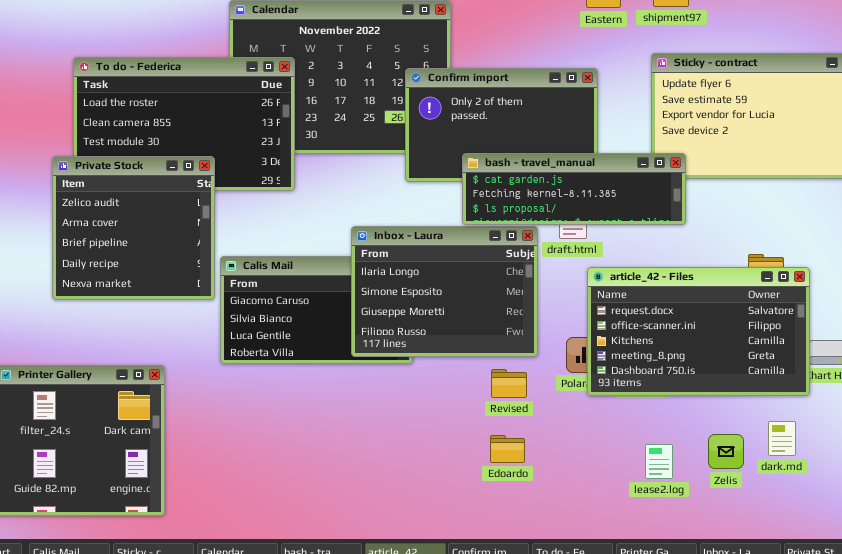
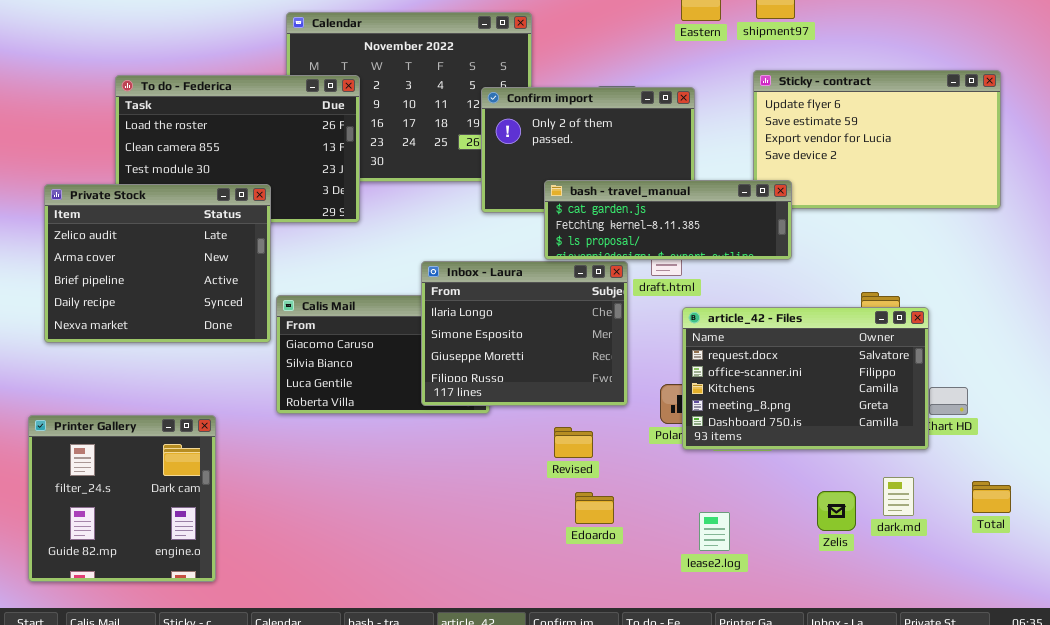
Private Stock: [52,156,215,300] -> [44,184,271,343], resized
Revised: [491,369,527,398] -> [554,427,593,458], moved
lease2.log: [645,444,673,479] -> [699,512,730,551], moved

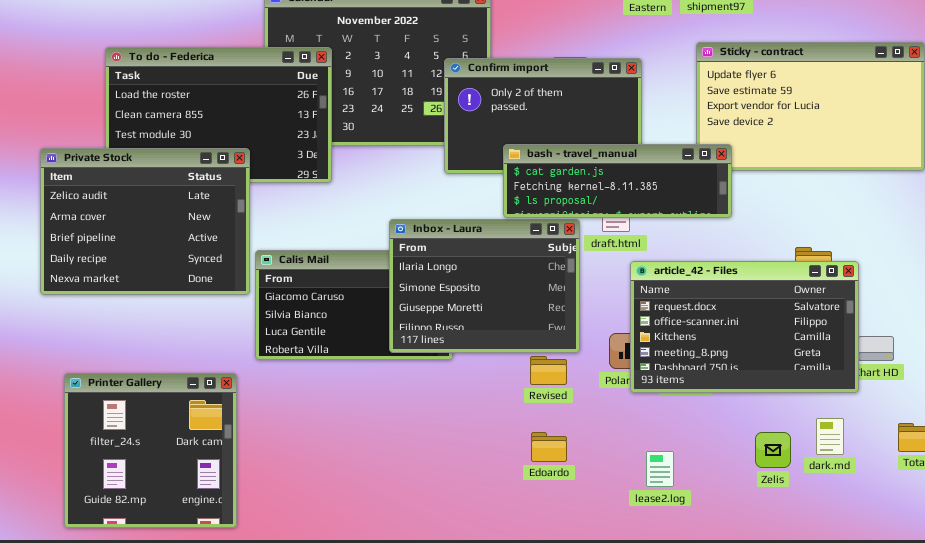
Printer Gallery: [28,415,216,582] -> [64,373,237,528], moved
Revised: [554,427,593,458] -> [530,356,567,385], moved

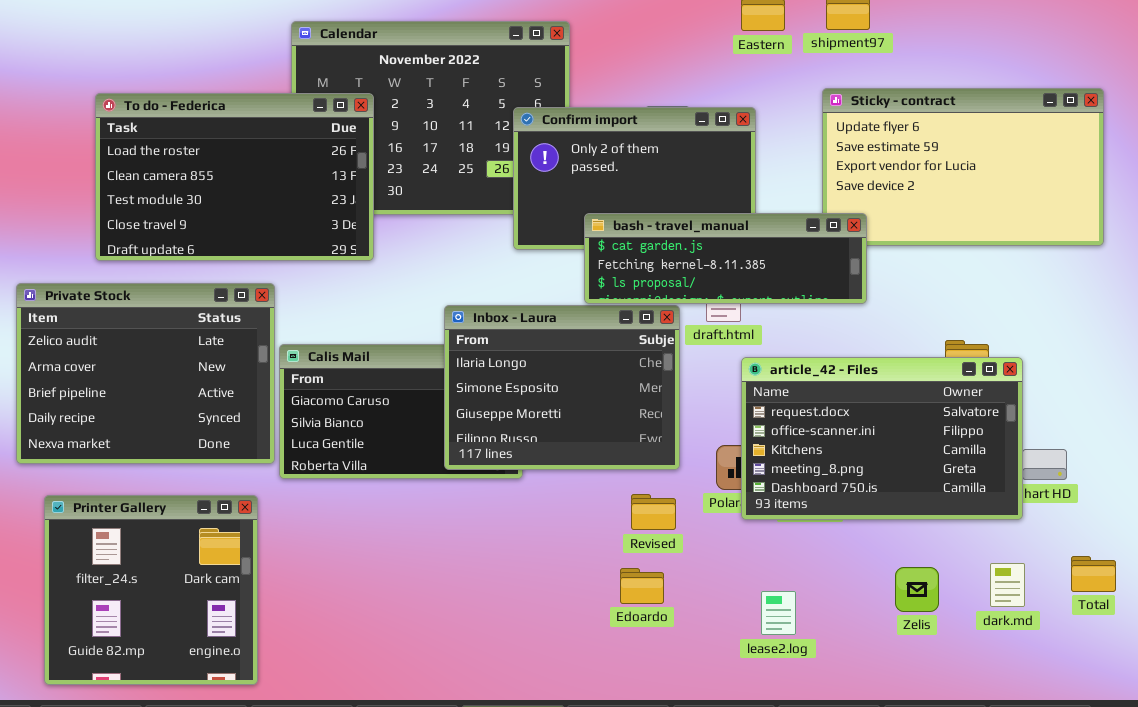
Private Stock: [40,148,250,295] -> [16,283,275,464], moved
Revised: [530,356,567,385] -> [631,494,676,530], moved
dark.md: [816,418,844,455] -> [990,563,1025,607], moved

